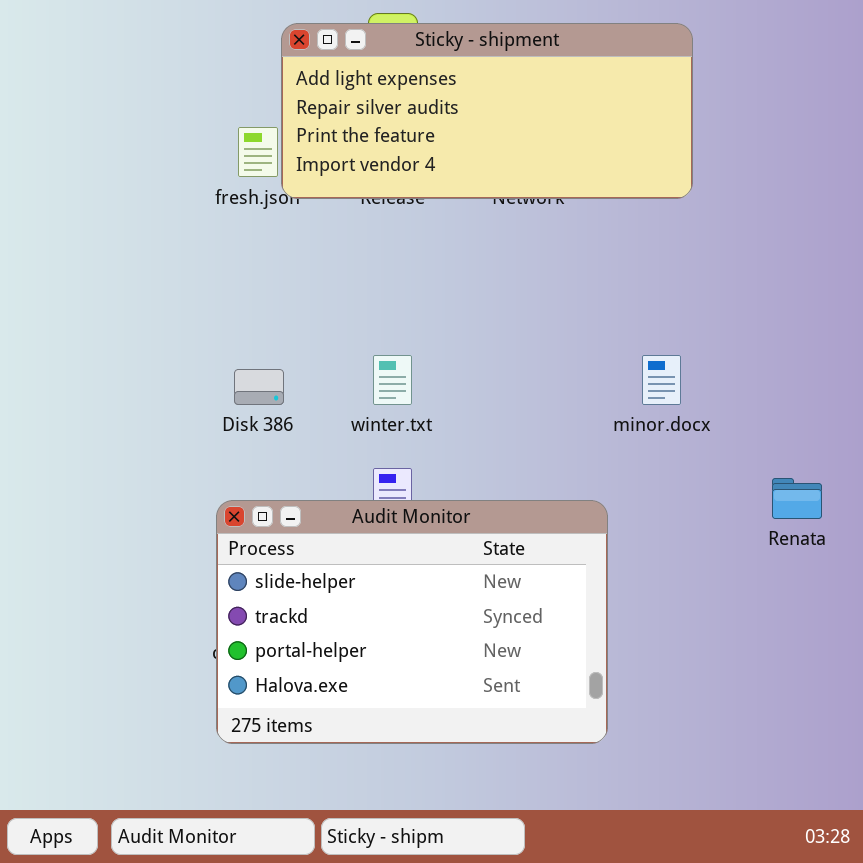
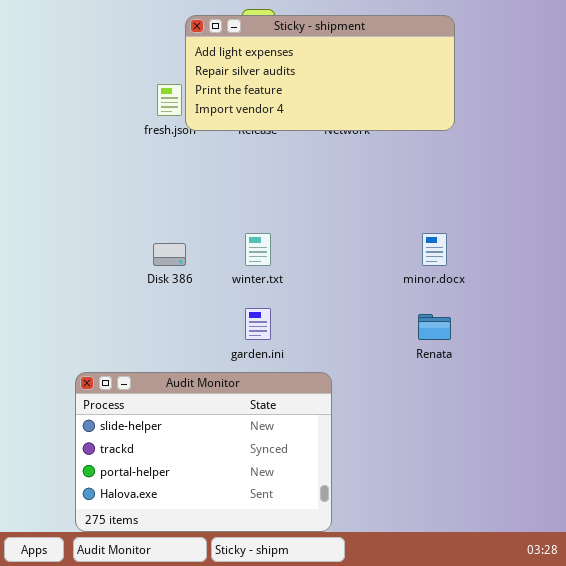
Renata: [772,478,822,519] -> [418,314,451,340], moved
Audit Monitor: [216,500,608,744] -> [75,372,332,532], moved

